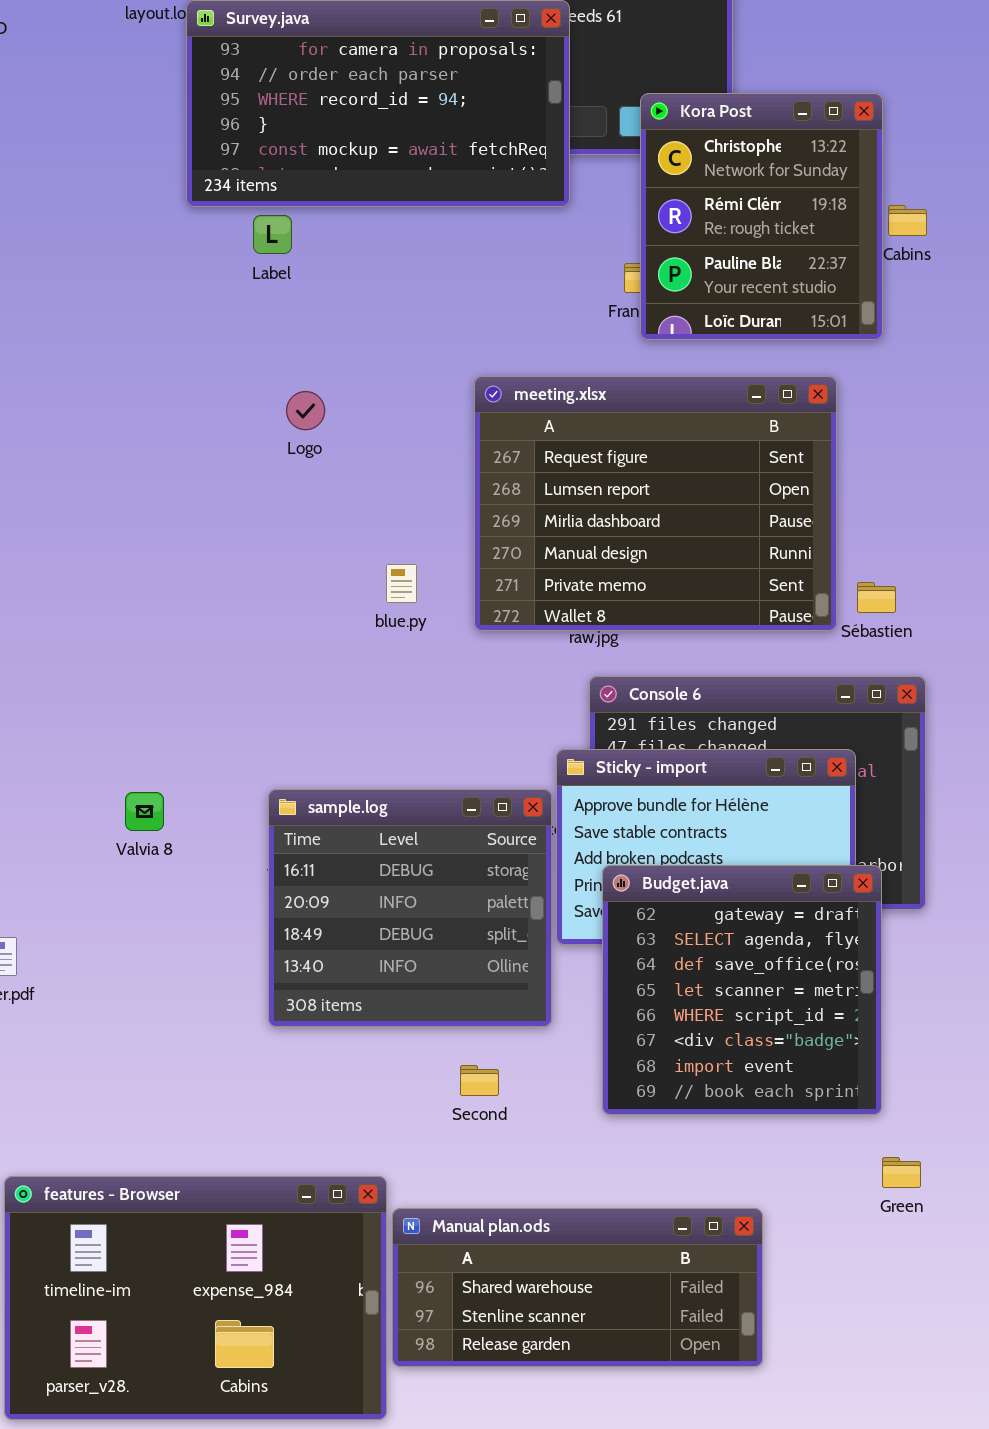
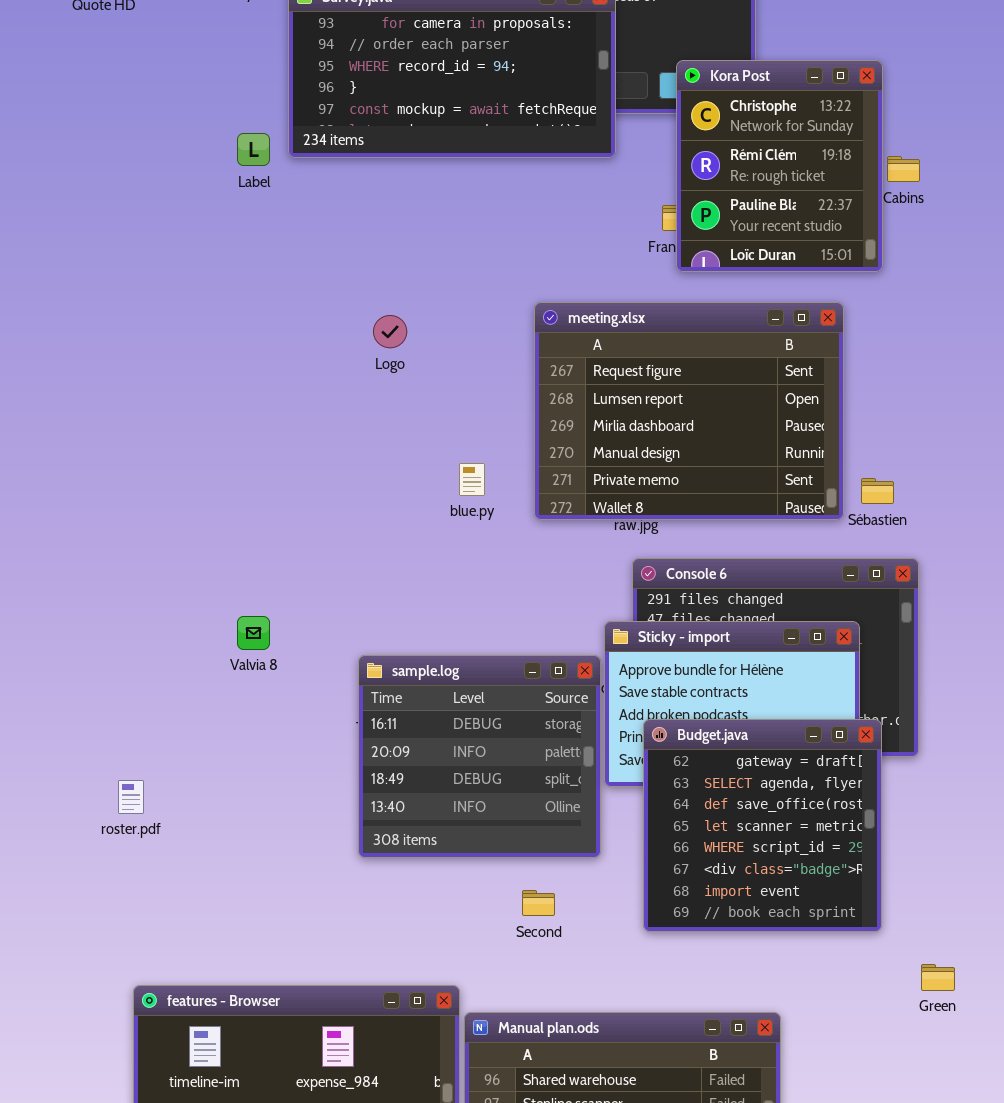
Label: [253,215,292,254] -> [237,133,270,166], moved
Valvia 8: [125,792,164,831] -> [237,616,270,650], moved
Green: [882,1157,921,1188] -> [921,964,955,991], moved

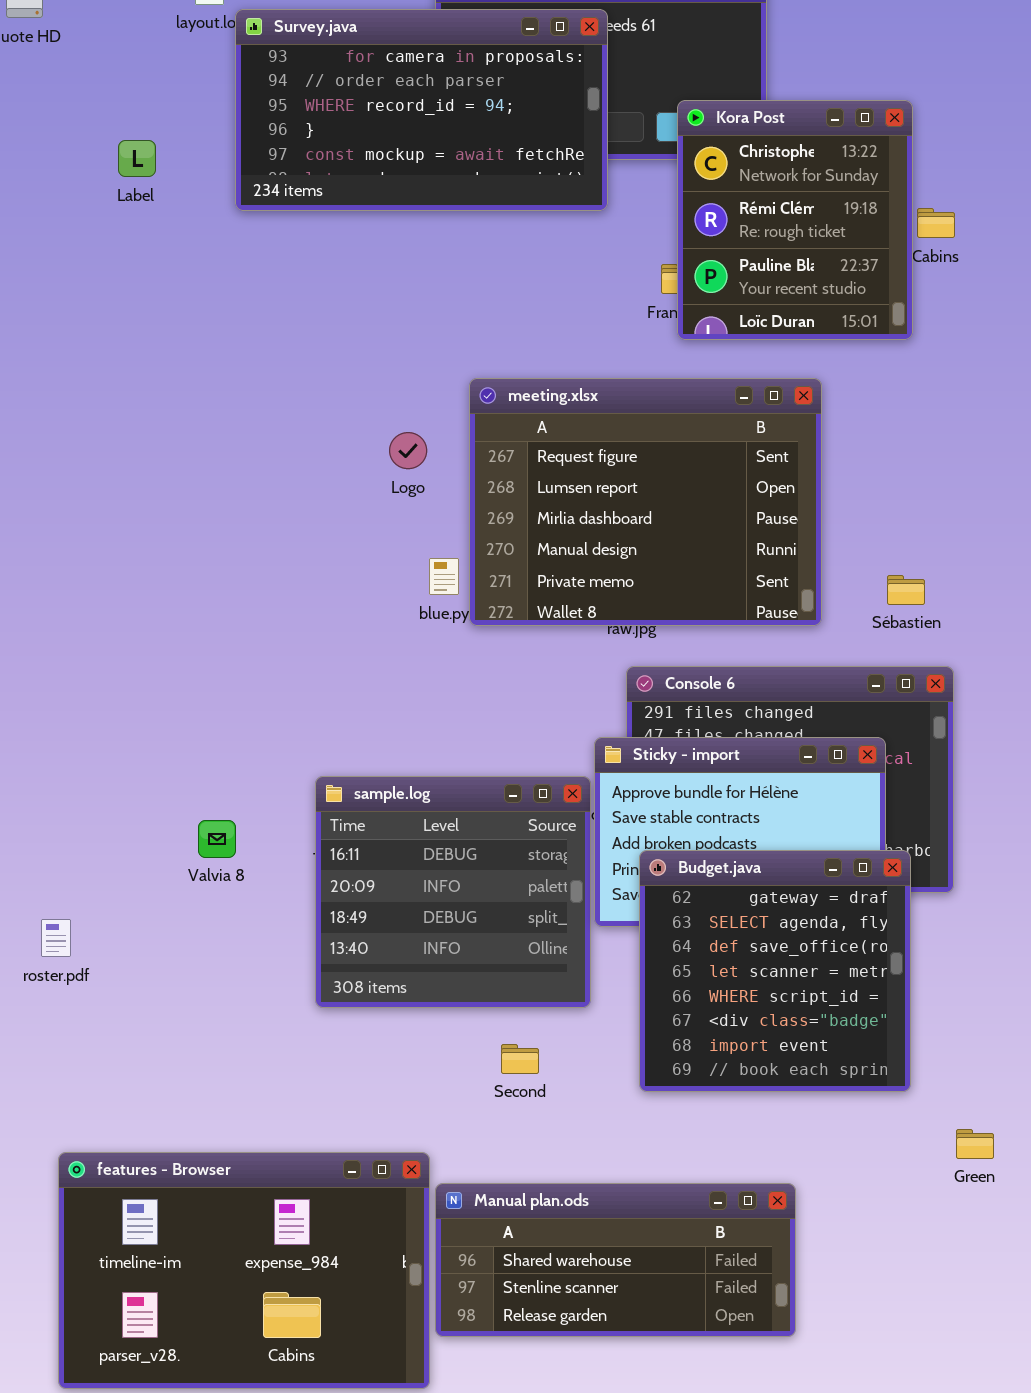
Label: [237,133,270,166] -> [118,140,156,177], moved
meeting.xlsx: [534,302,844,520] -> [469,378,822,626], moved
Logo: [373,315,407,348] -> [389,432,427,469], moved
Valvia 8: [237,616,270,650] -> [198,820,236,858], moved

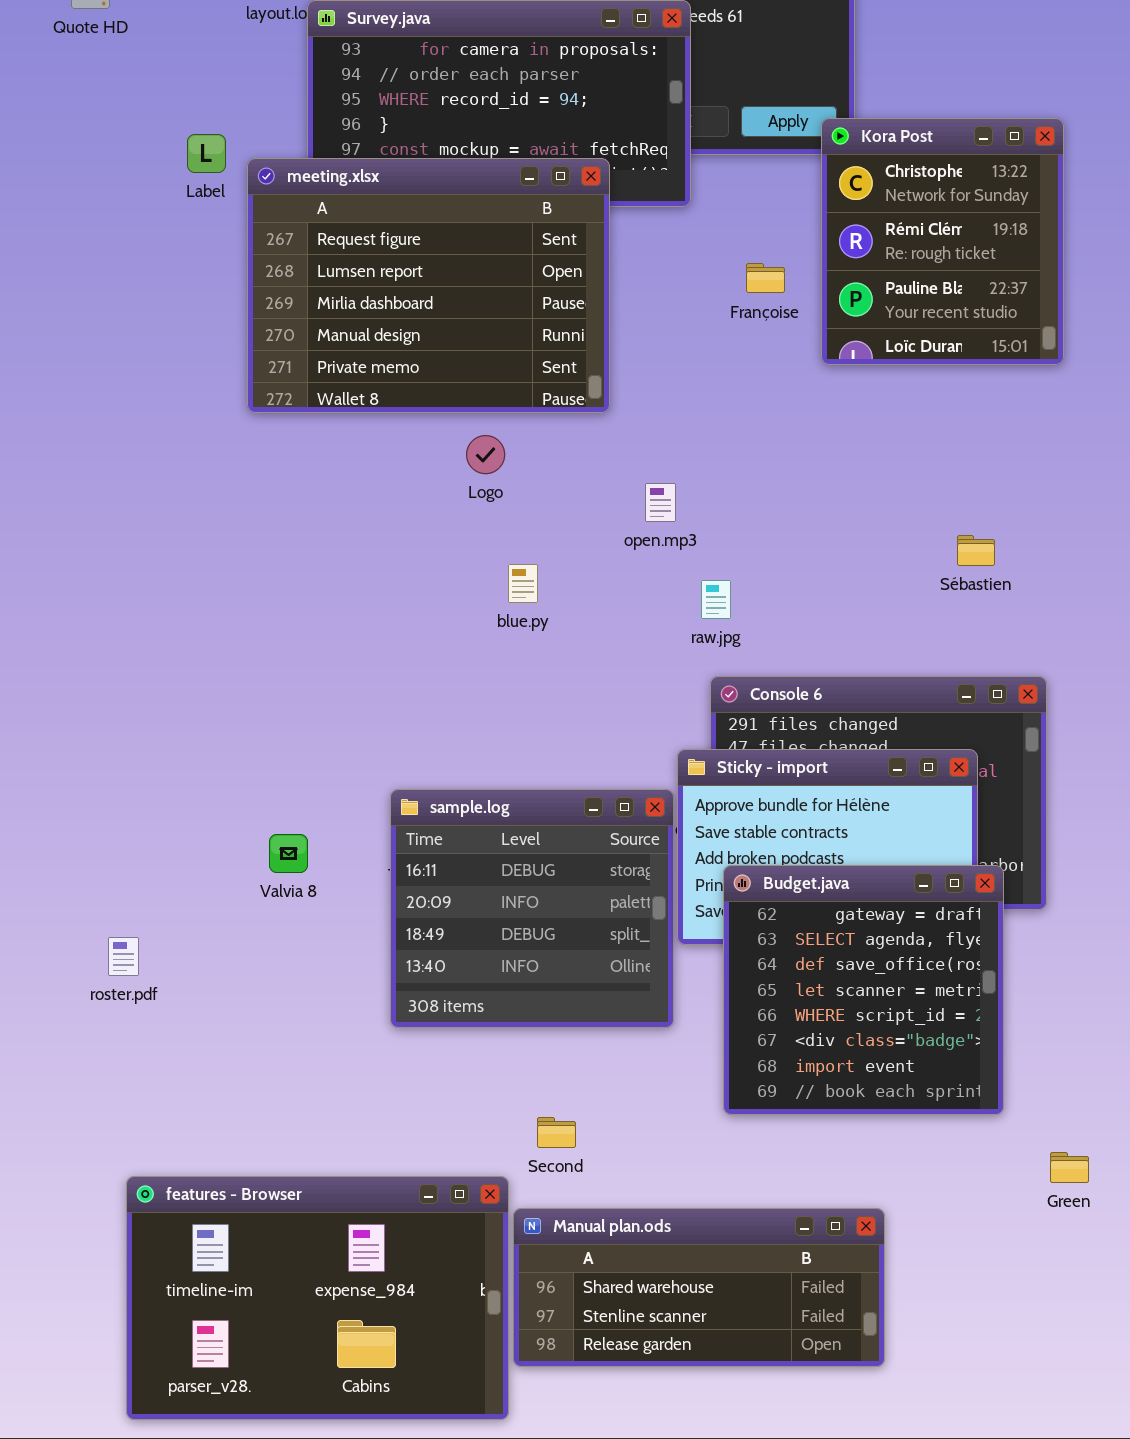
Kora Post: [677,100,913,340] -> [821,118,1064,365], moved
meeting.xlsx: [469,378,822,626] -> [247,158,610,413], moved
Sébastien: [887,575,925,605] -> [957,535,995,566], moved
Second: [501,1044,539,1074] -> [537,1117,576,1148], moved

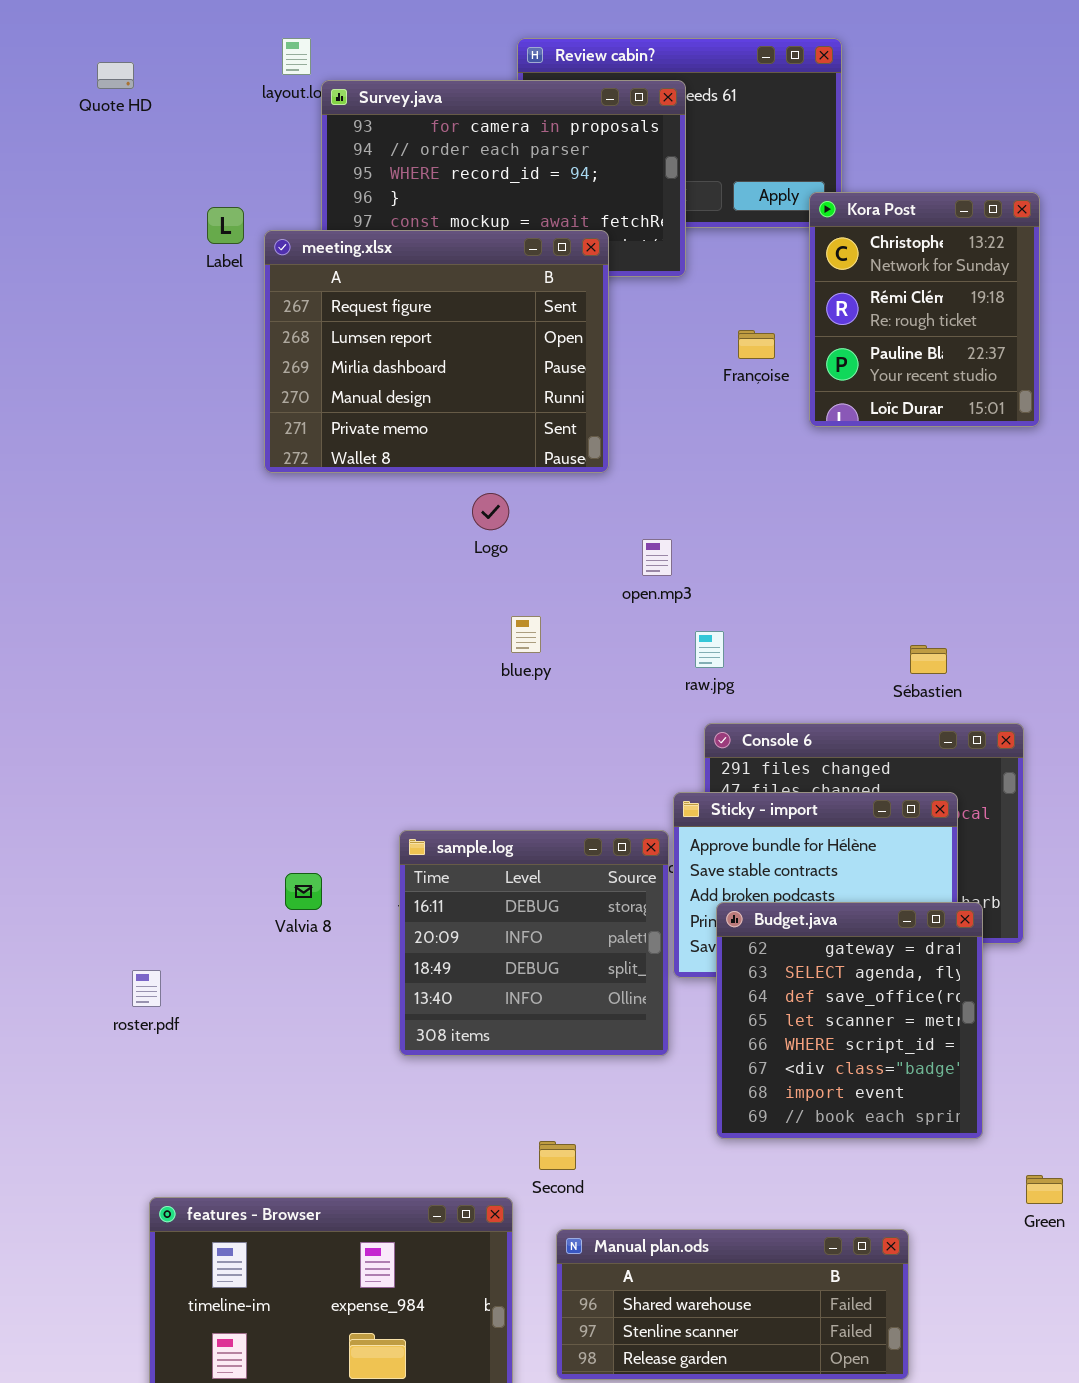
Sébastien: [957,535,995,566] -> [910,645,947,674], moved
Manual plan.ods: [513,1208,885,1367] -> [556,1229,909,1380], moved

